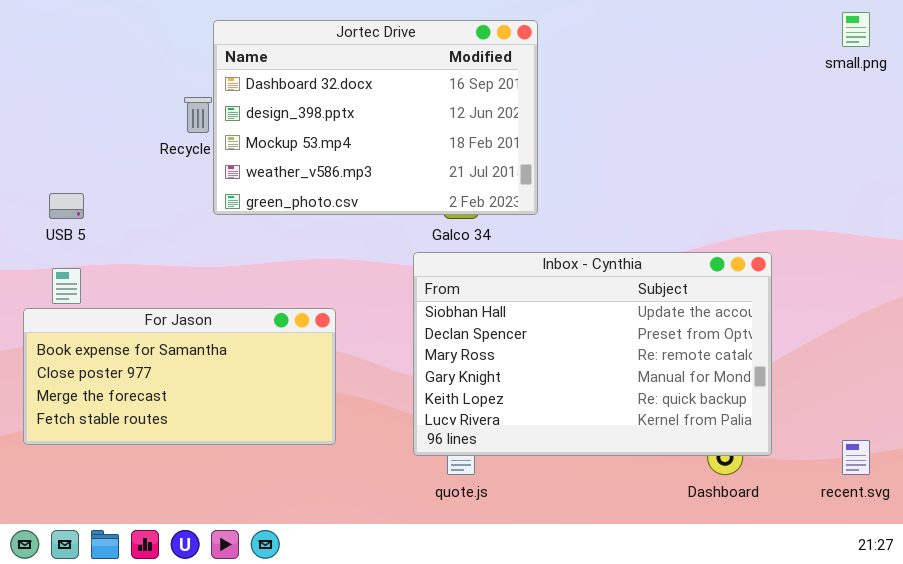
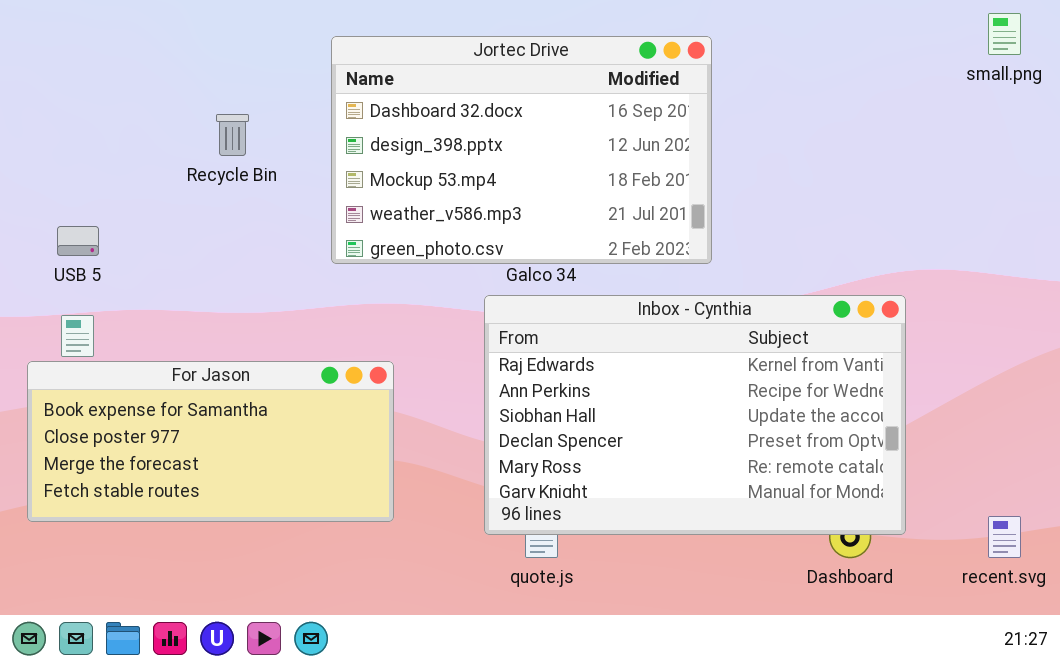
Jortec Drive: [213,20,538,215] -> [331,36,712,264], moved
Inbox - Cynthia: [413,252,772,456] -> [484,295,906,535], scrolled up 2 rows

